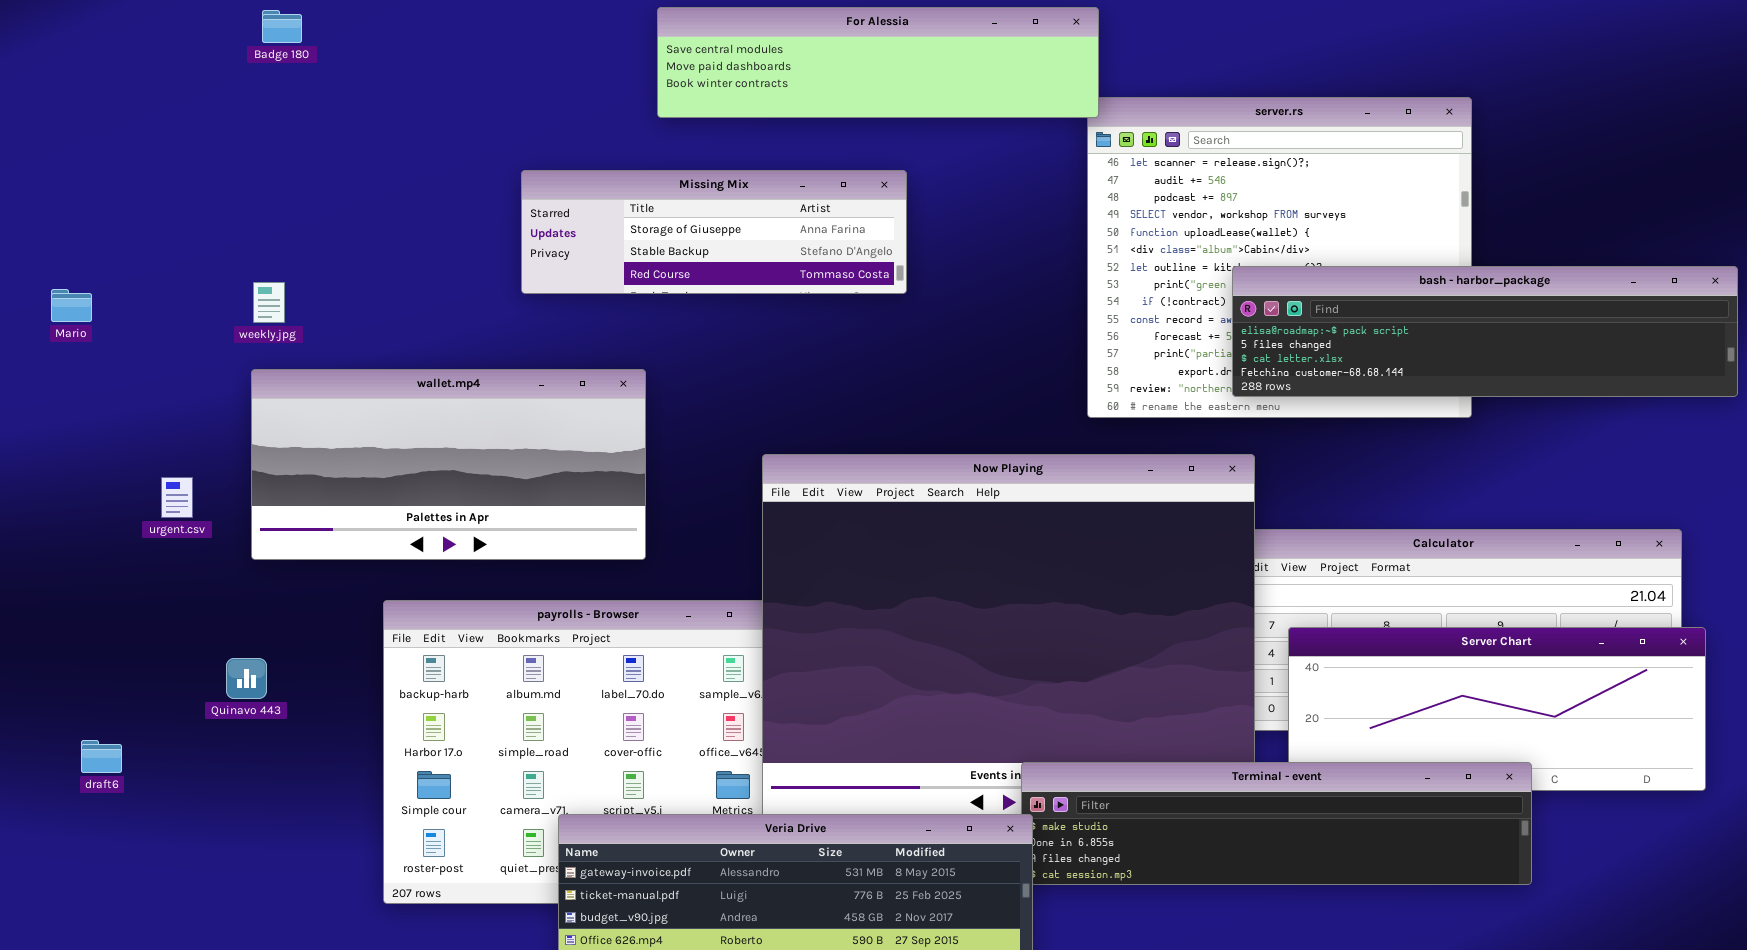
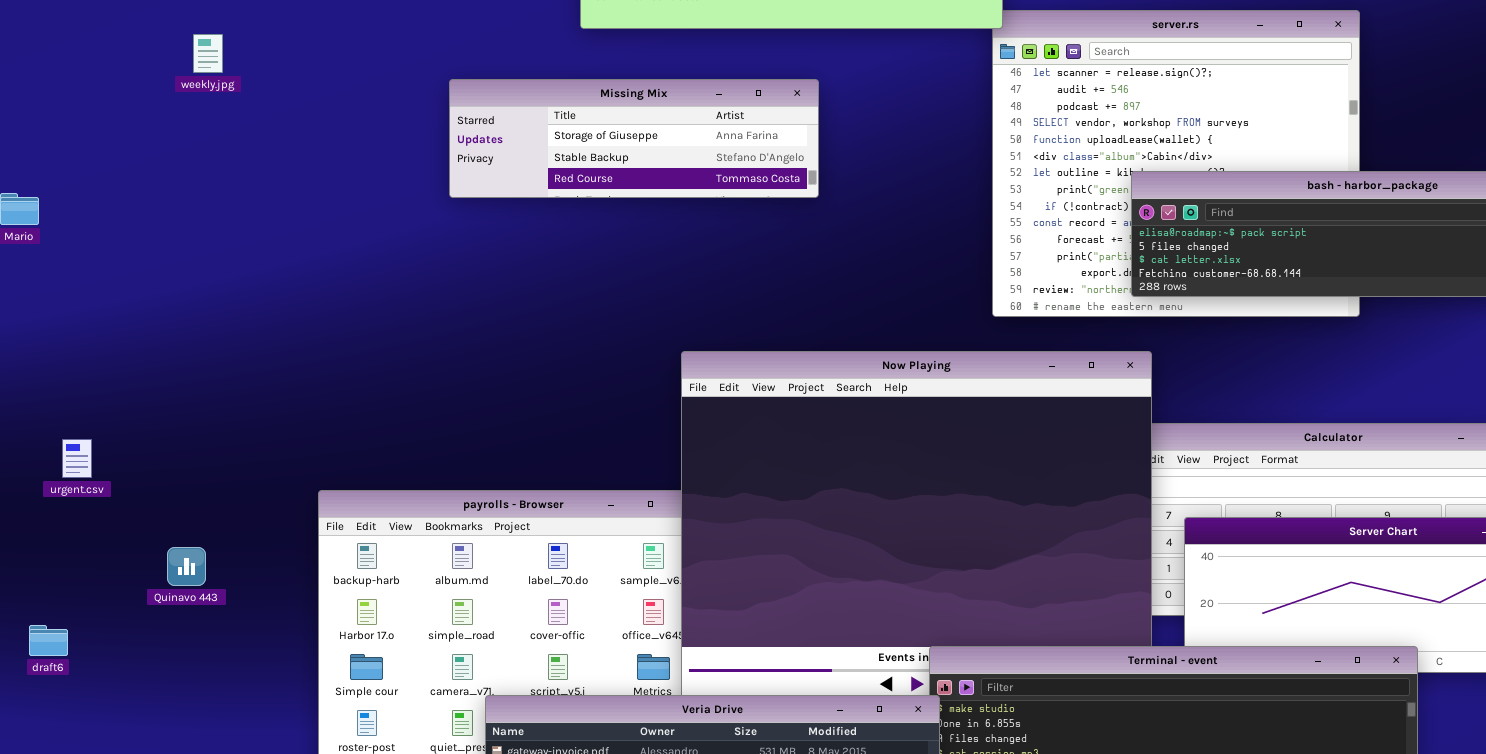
weekly.jpg: [253,282,285,323] -> [193,34,223,73], moved
wallet.mp4: [251,369,646,560] -> none, closed
urgent.csv: [161,477,193,518] -> [62,439,92,478], moved

